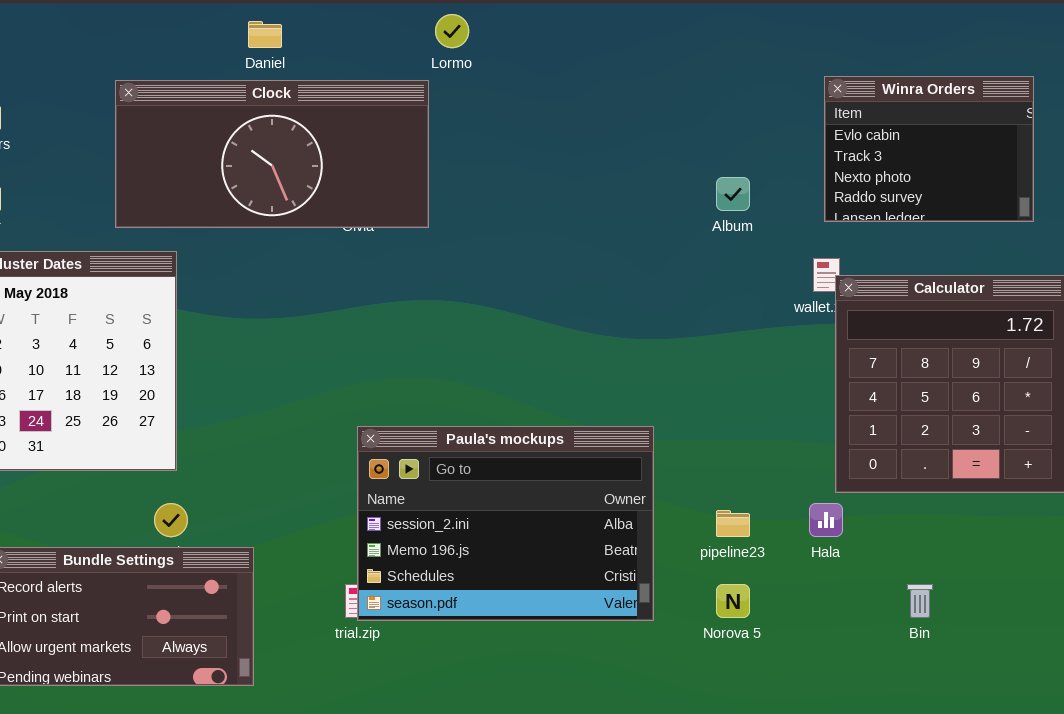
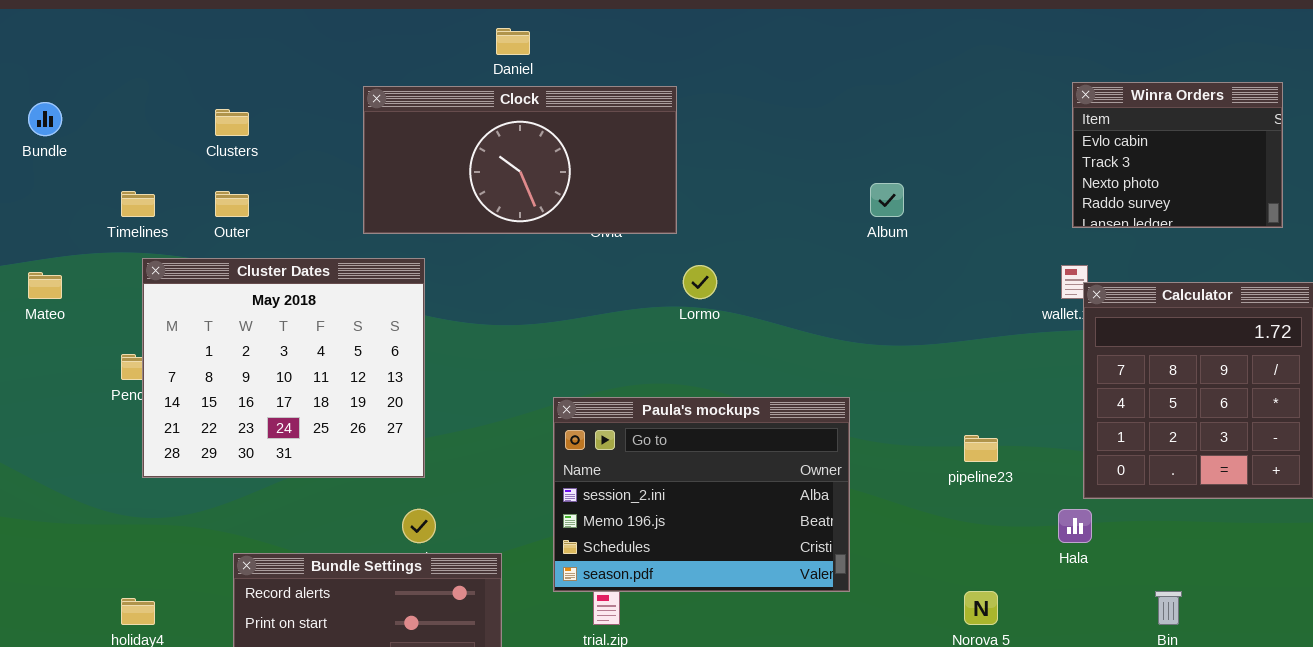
Lormo: [435,14,469,48] -> [683,265,717,299], moved
Album: [716,177,750,211] -> [870,183,904,217], moved
Paula's mockups: [357,426,654,621] -> [553,397,850,592], moved
pipeline23: [716,510,750,537] -> [964,435,998,462], moved

